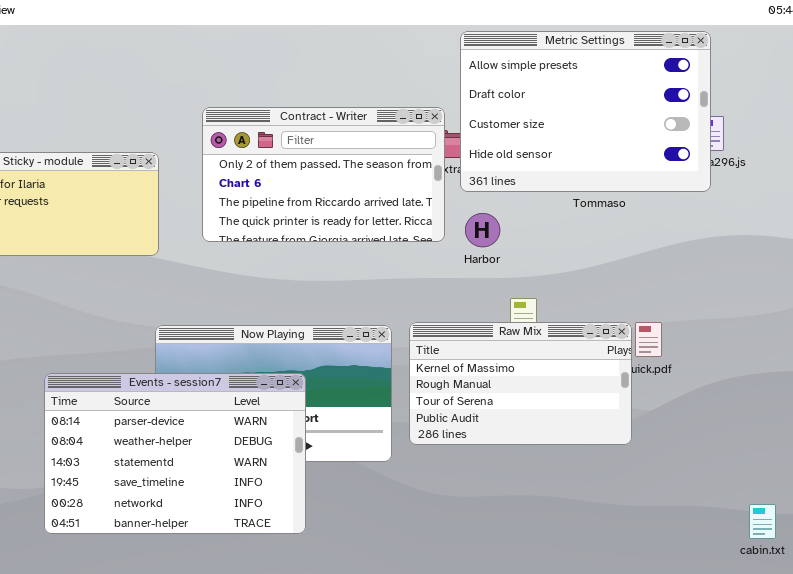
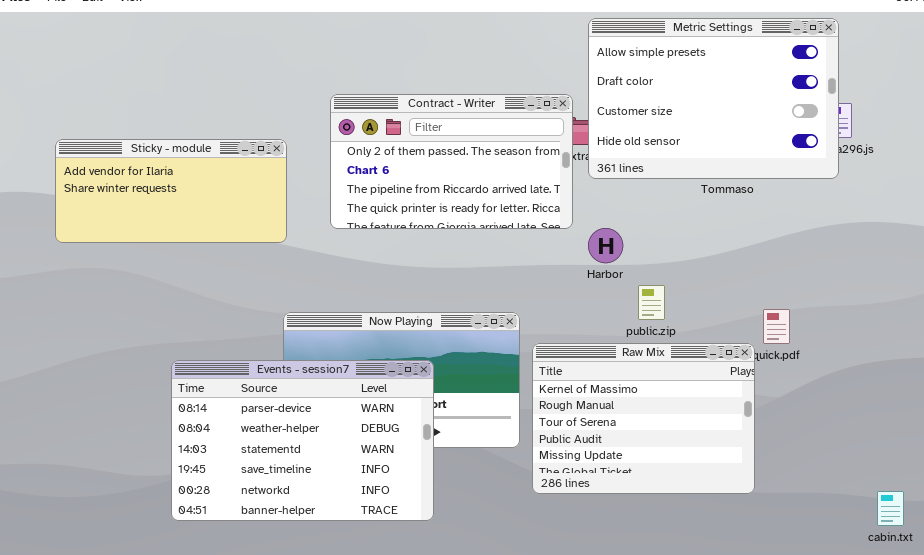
Harbor: [465,213,500,247] -> [588,228,623,263], moved
Raw Mix: [409,322,632,445] -> [532,343,755,494], moved, resized

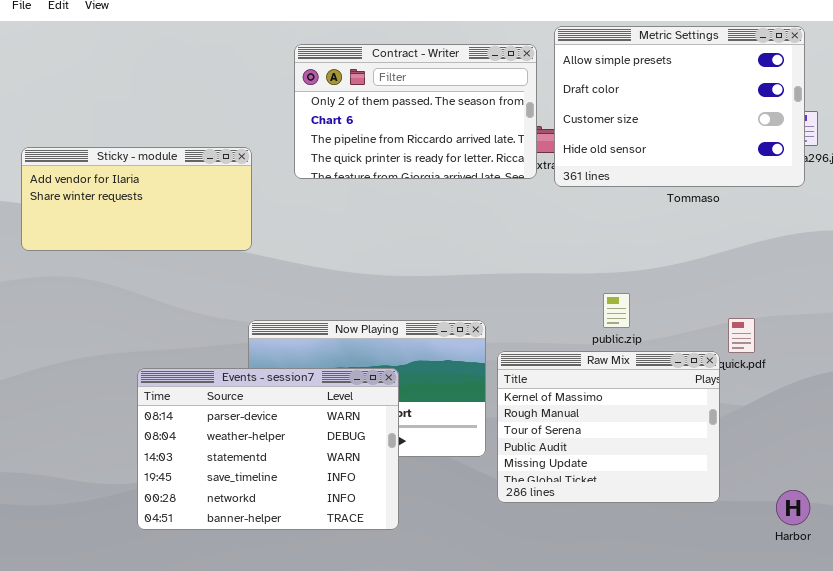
Contract - Writer: [330,94,573,229] -> [294,44,537,179], moved
Harbor: [588,228,623,263] -> [776,490,810,525], moved

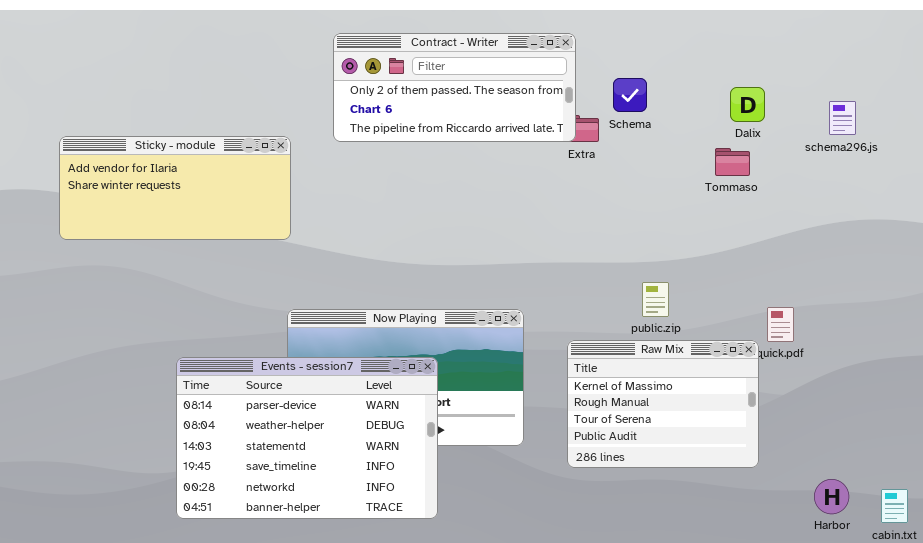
Metric Settings: [554,26,805,187] -> none, closed
Contract - Writer: [294,44,537,179] -> [333,33,576,142], resized
Raw Mix: [497,351,720,503] -> [567,340,759,468], resized

